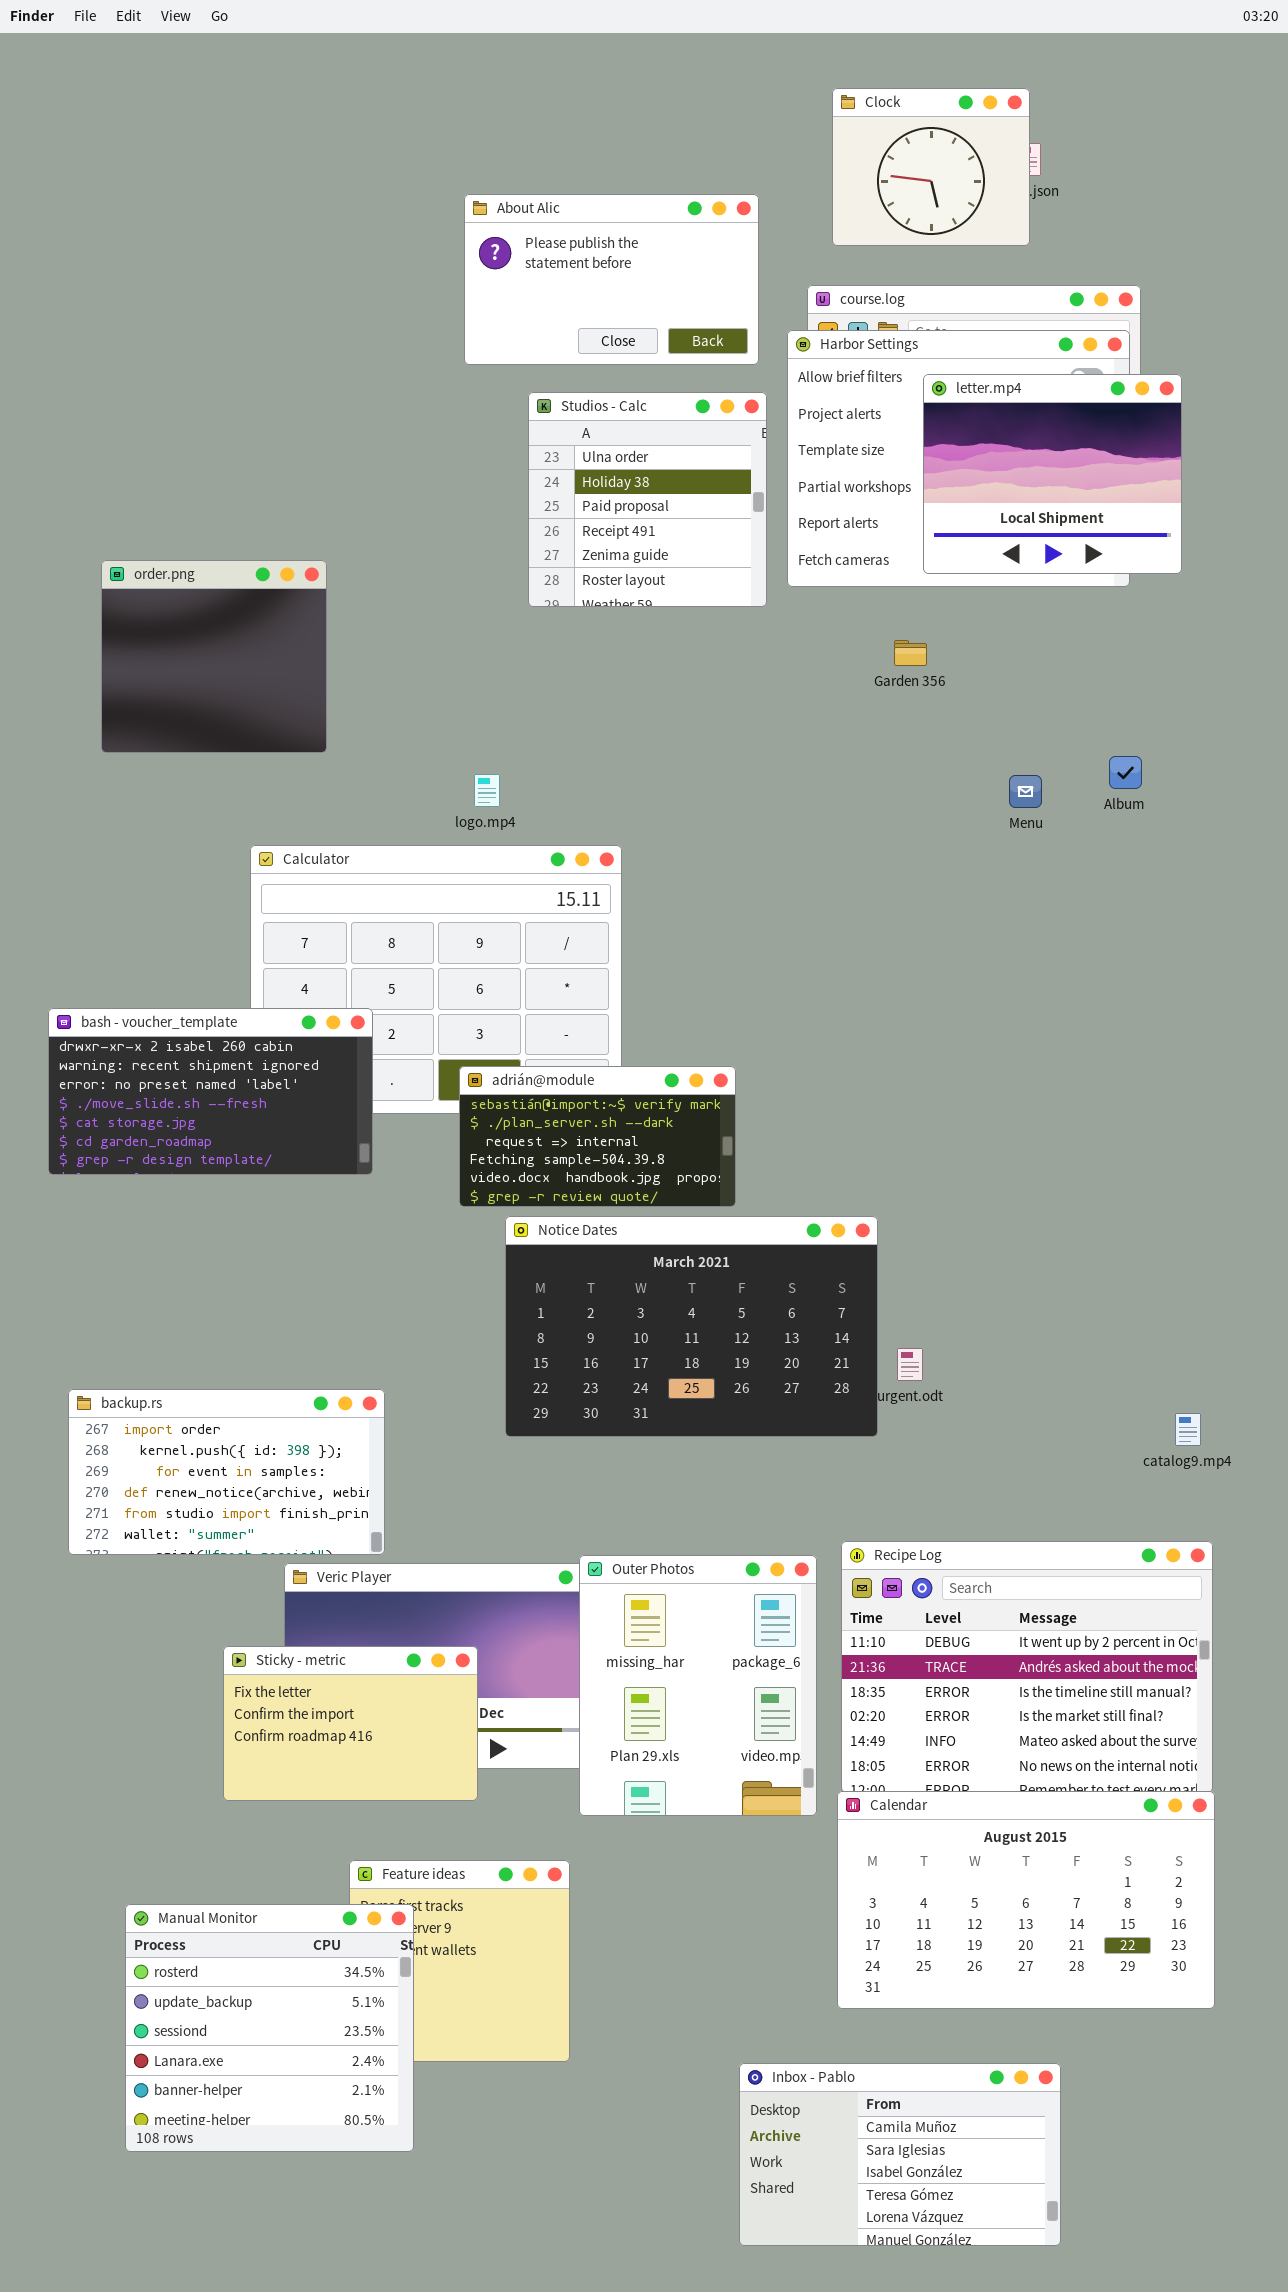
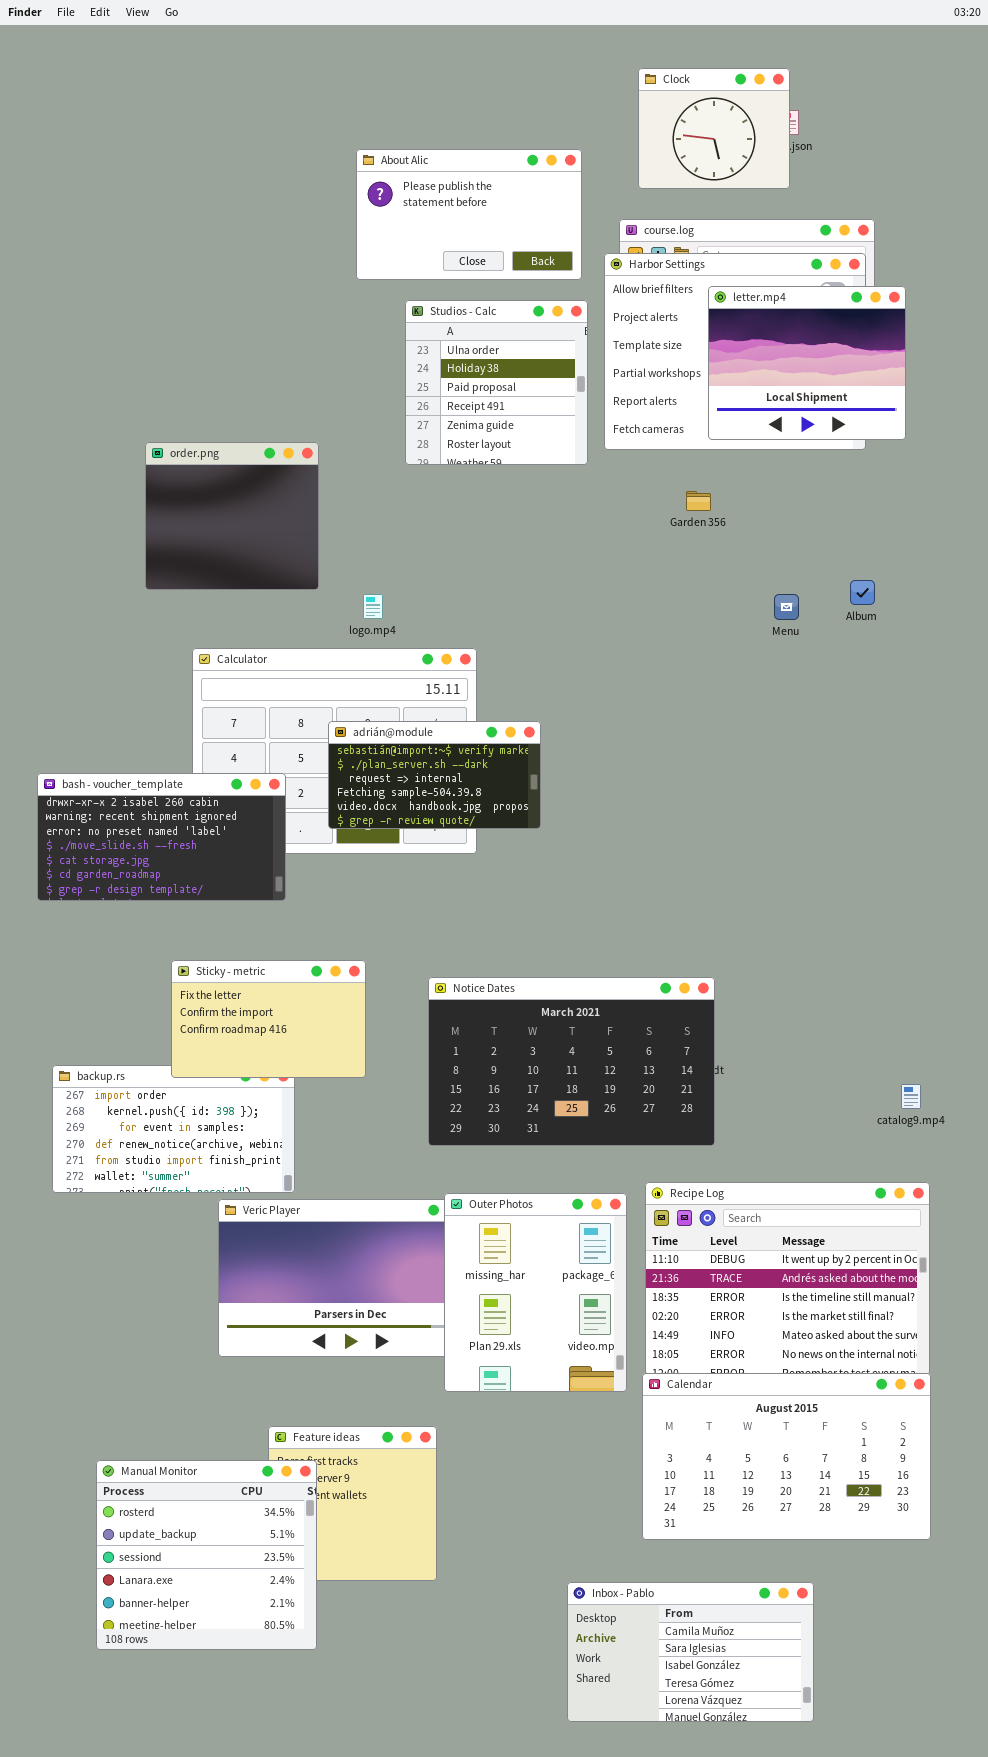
order.png: [101,560,327,753] -> [145,442,319,590], moved
adrián@module: [459,1066,736,1207] -> [328,721,541,829], moved
Notice Dates: [505,1216,878,1437] -> [428,977,715,1146], moved
Sticky - metric: [223,1646,478,1801] -> [171,960,366,1078], moved

